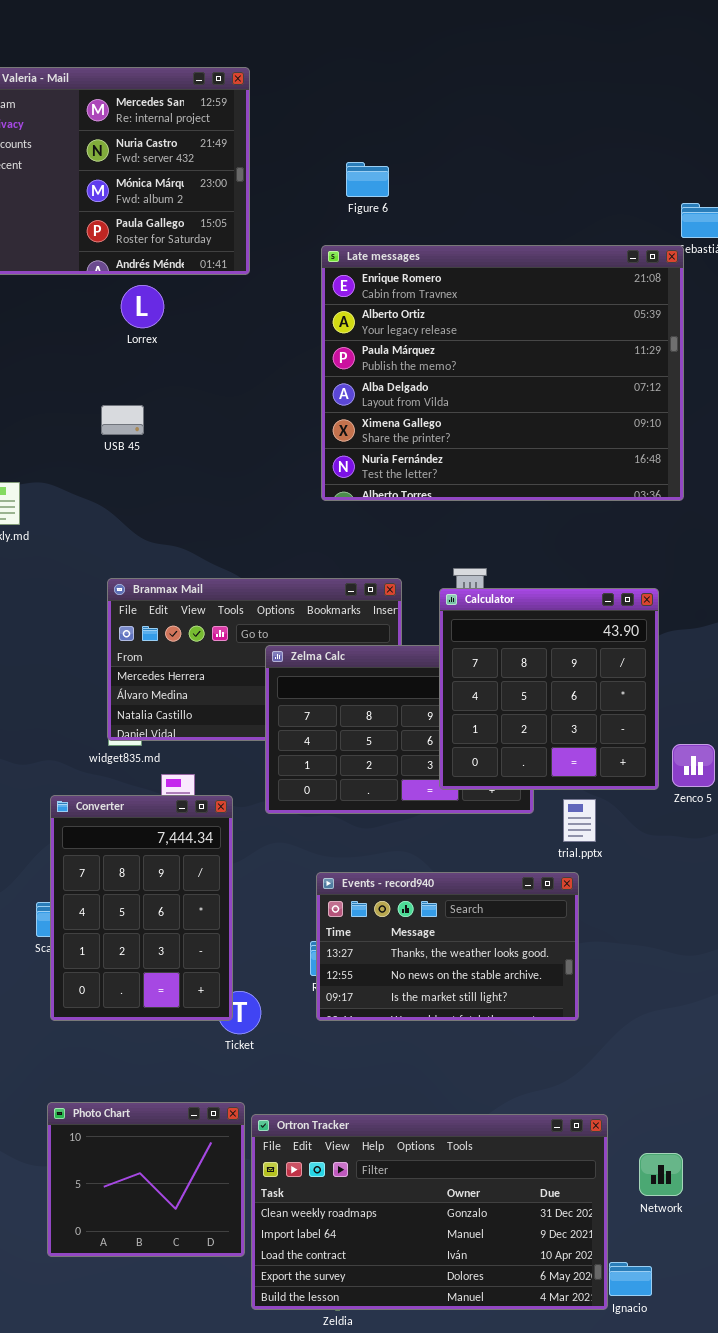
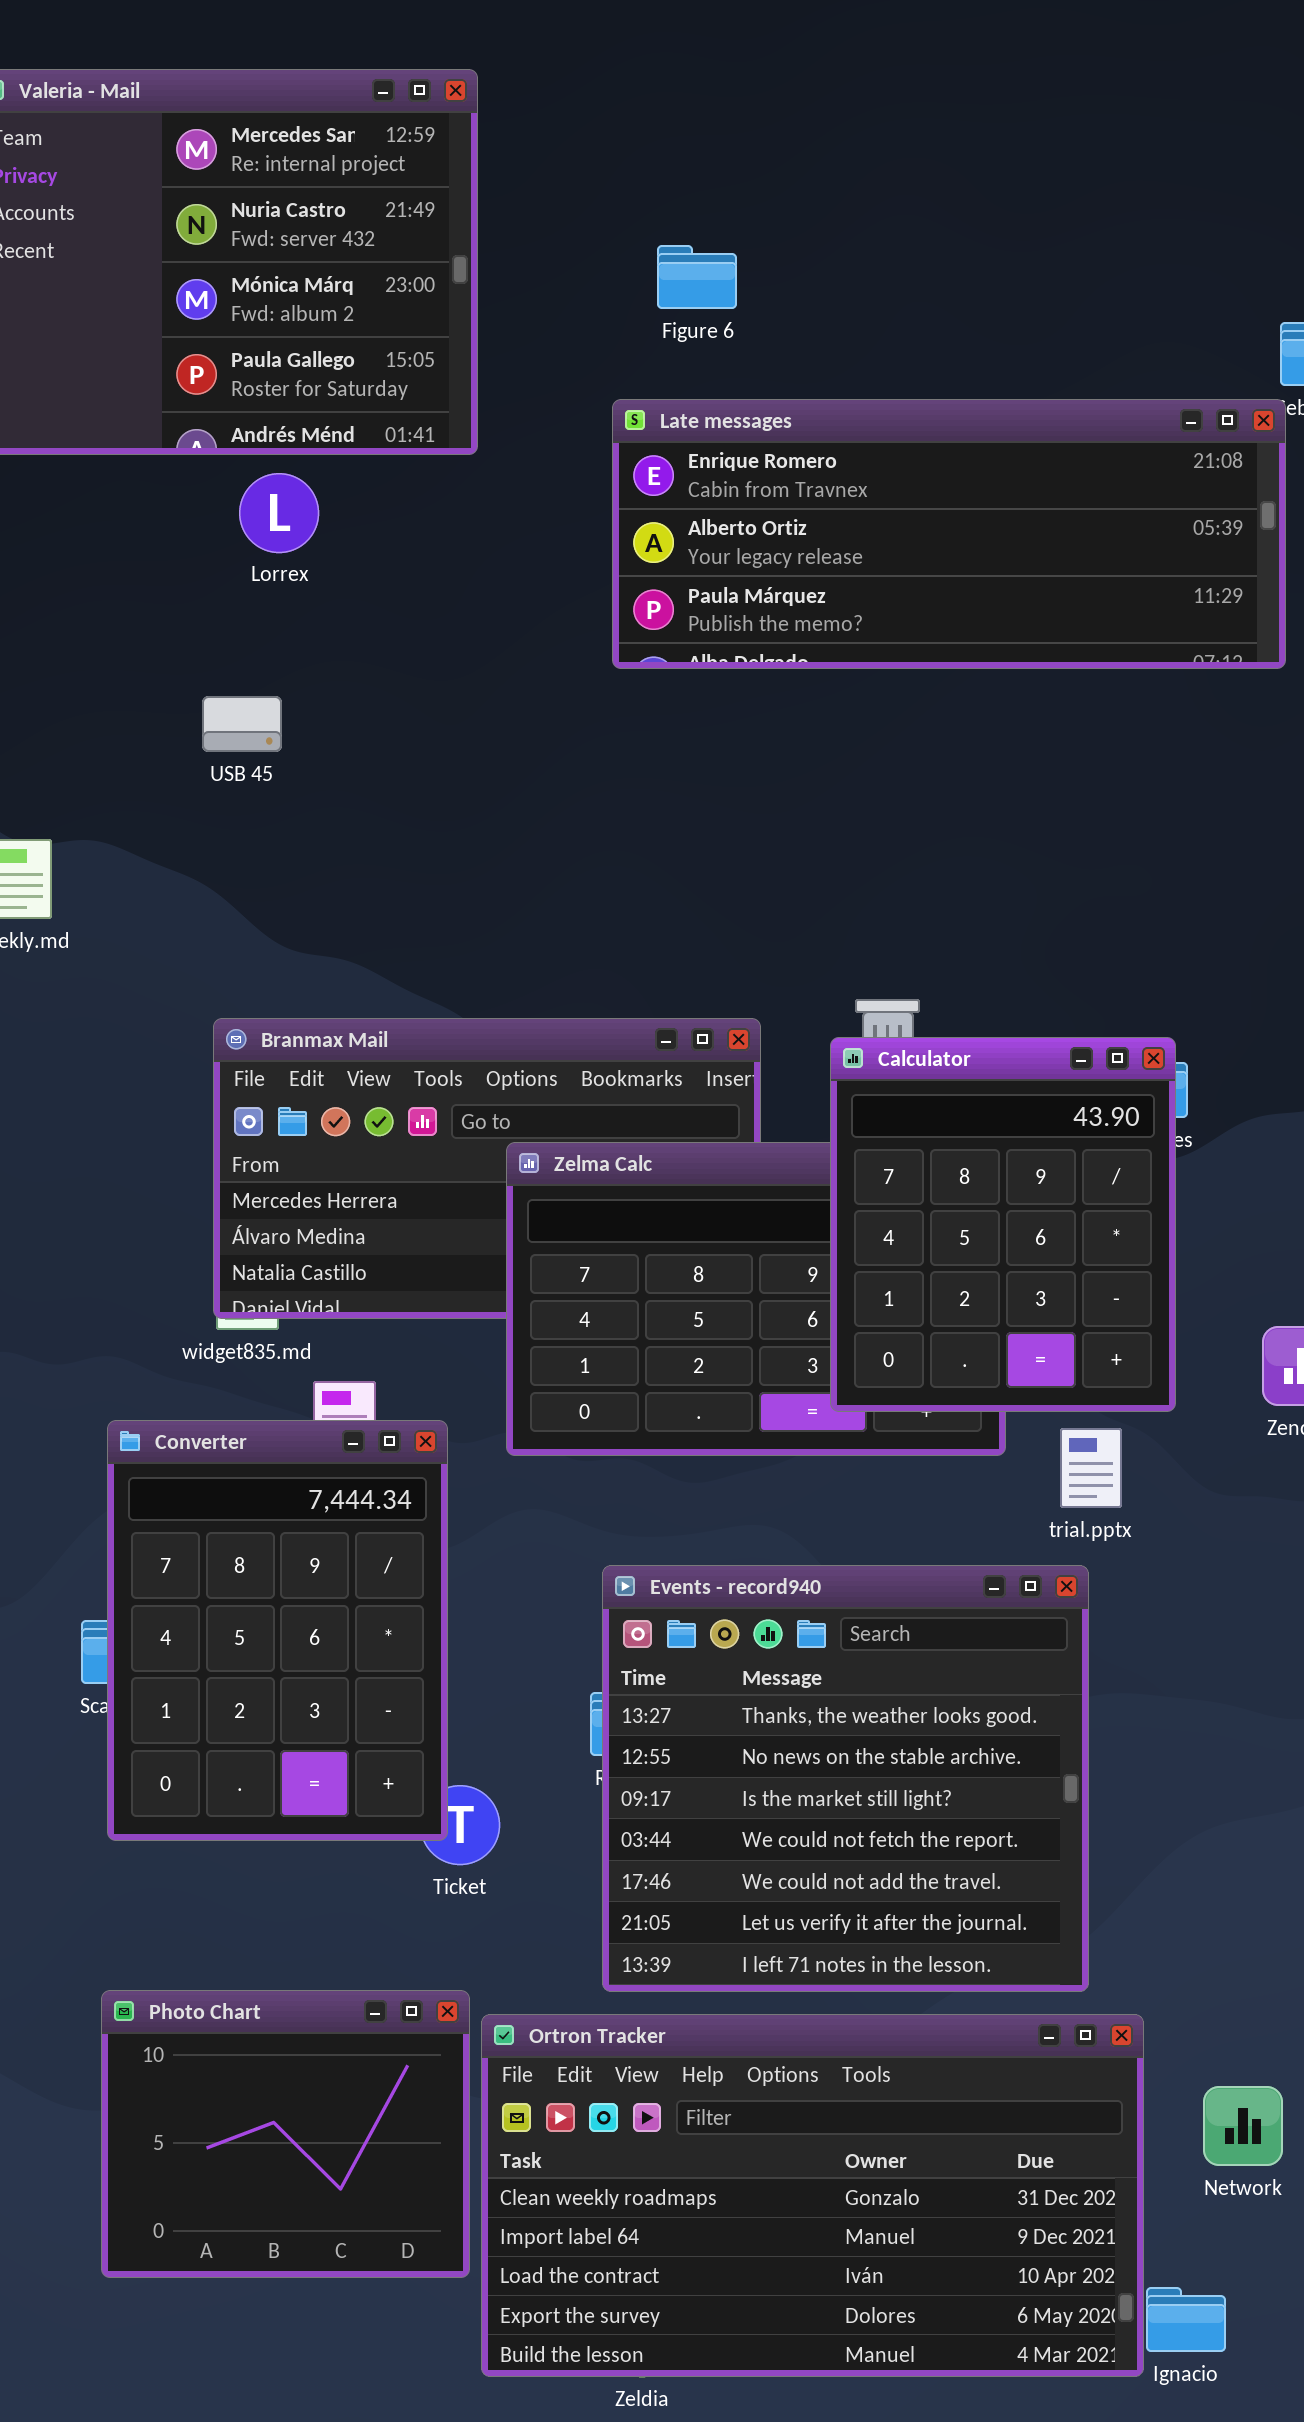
Late messages: [321,245,684,501] -> [612,399,1286,669], resized
Calculator: [439,588,659,790] -> [830,1037,1176,1412], resized
Events - record940: [316,872,579,1021] -> [602,1565,1089,1992], resized

